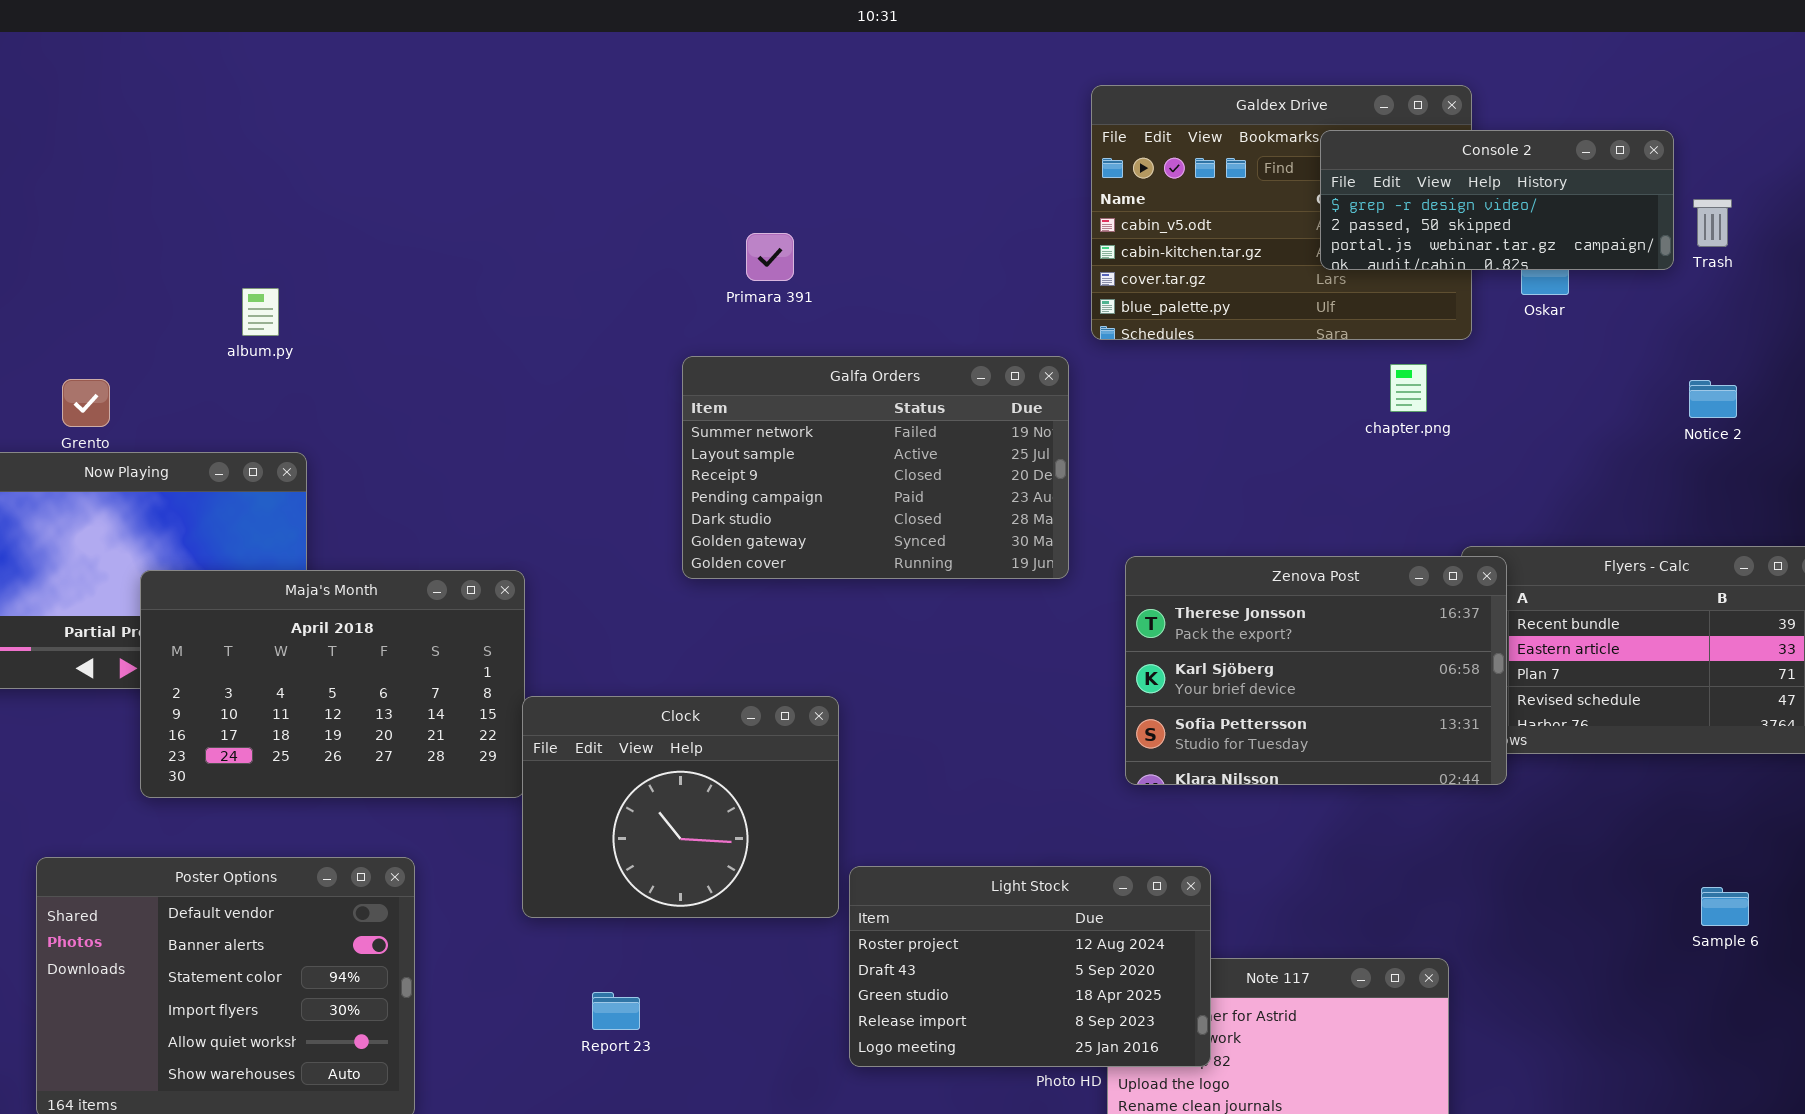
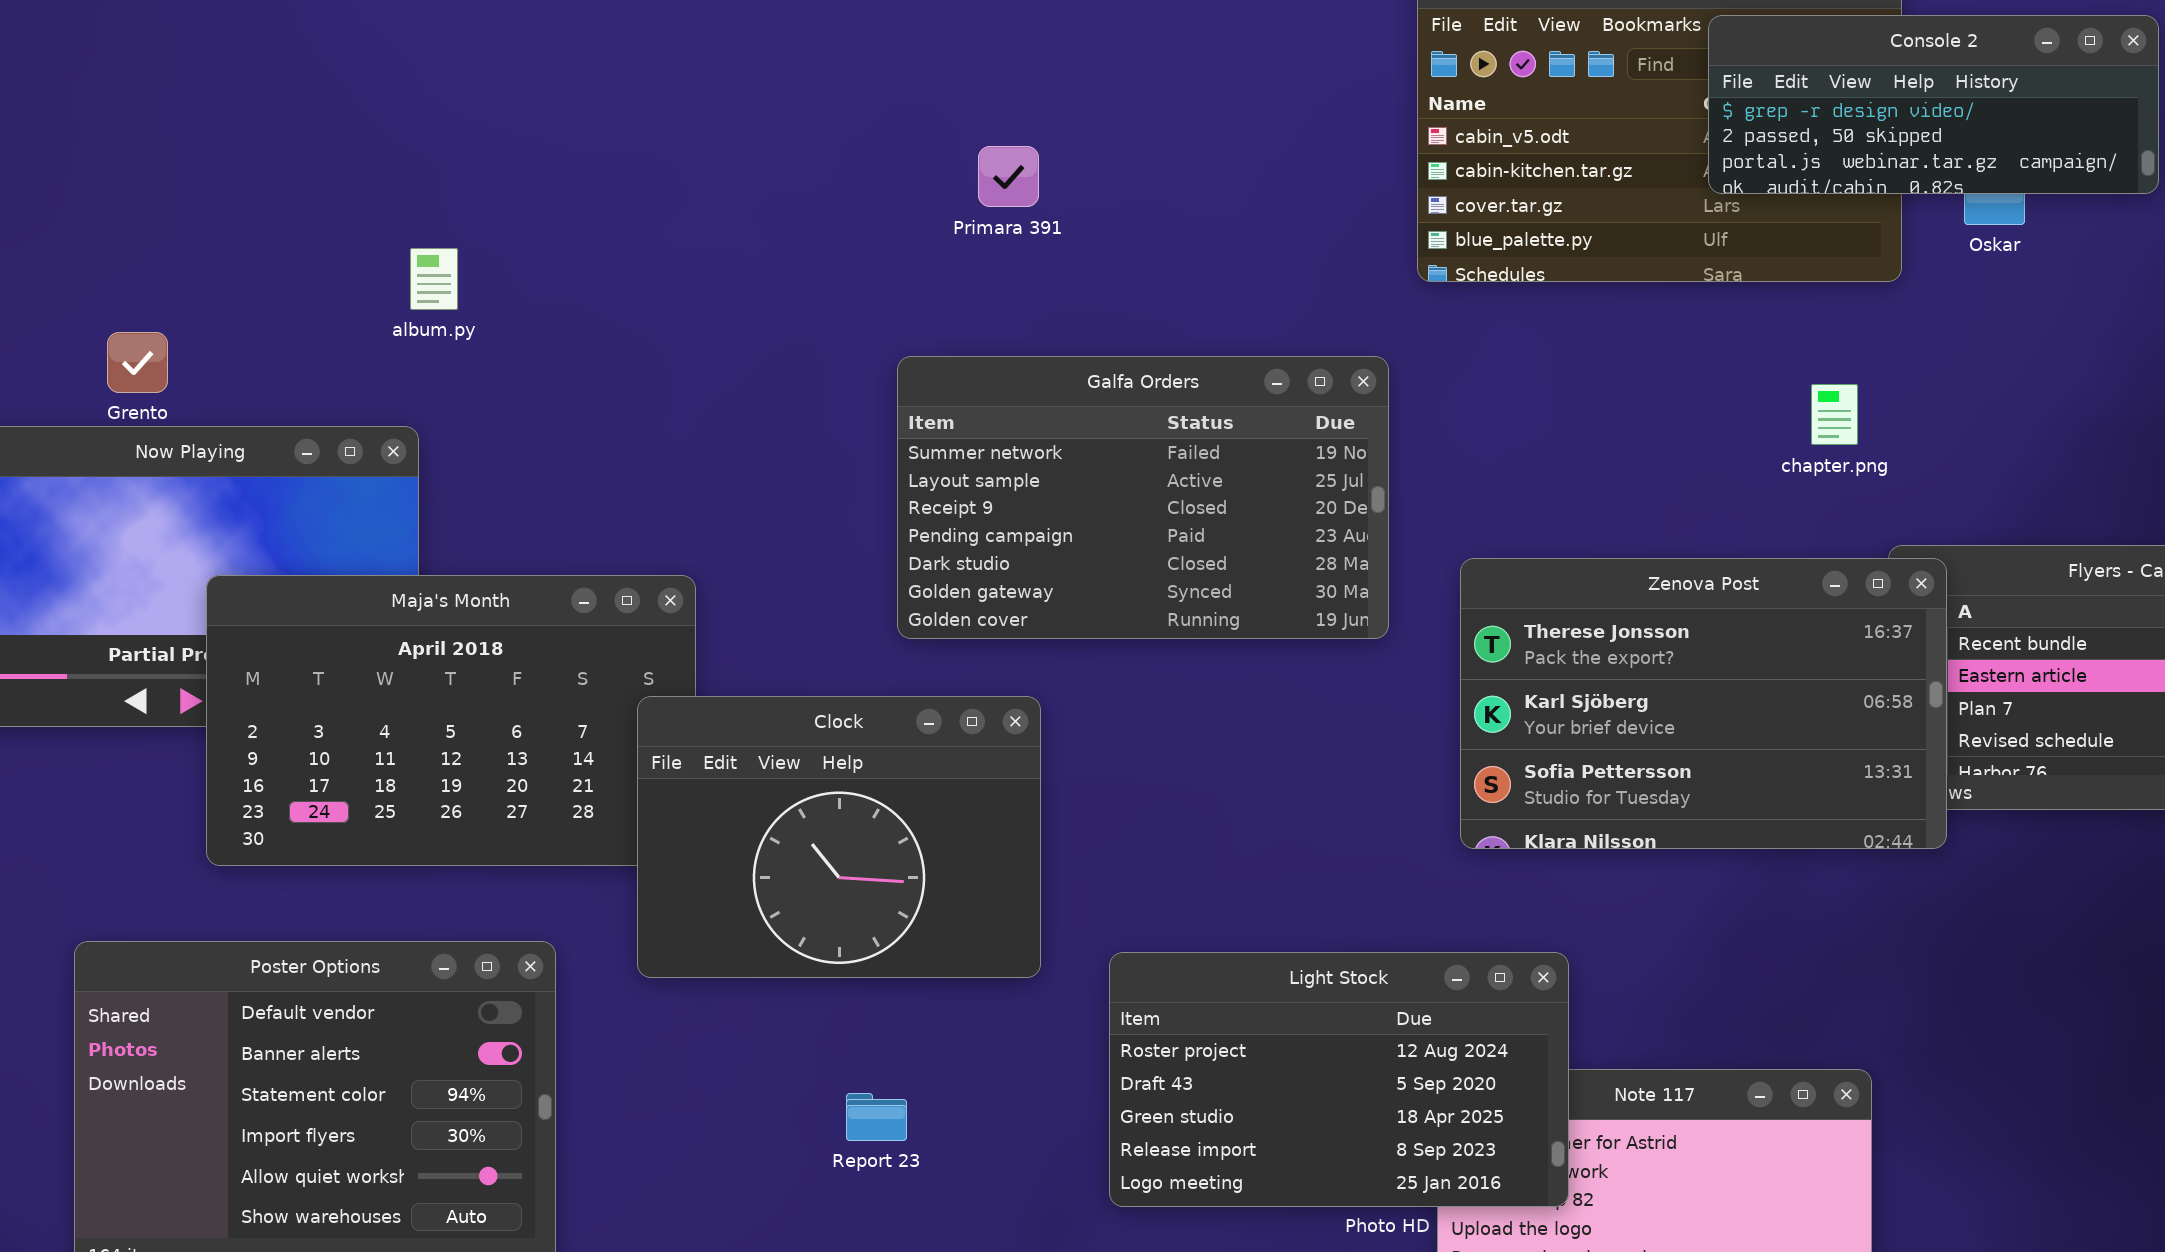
album.py: [242,288,279,336] -> [410,248,458,310], moved
Galfa Orders: [682,356,1069,579] -> [897,356,1389,639], moved
chapter.png: [1390,364,1427,412] -> [1811,384,1858,445], moved
Clock: [522,696,839,918] -> [637,696,1041,978], moved
Report 23: [592,992,640,1030] -> [846,1093,907,1141], moved

